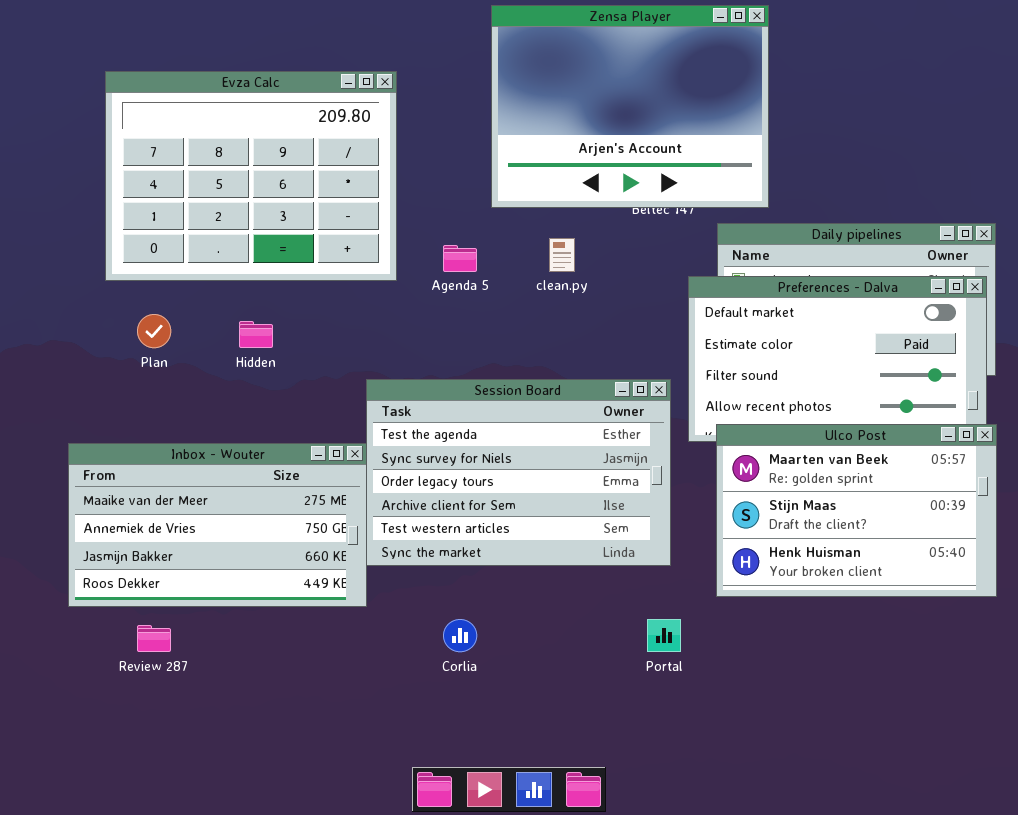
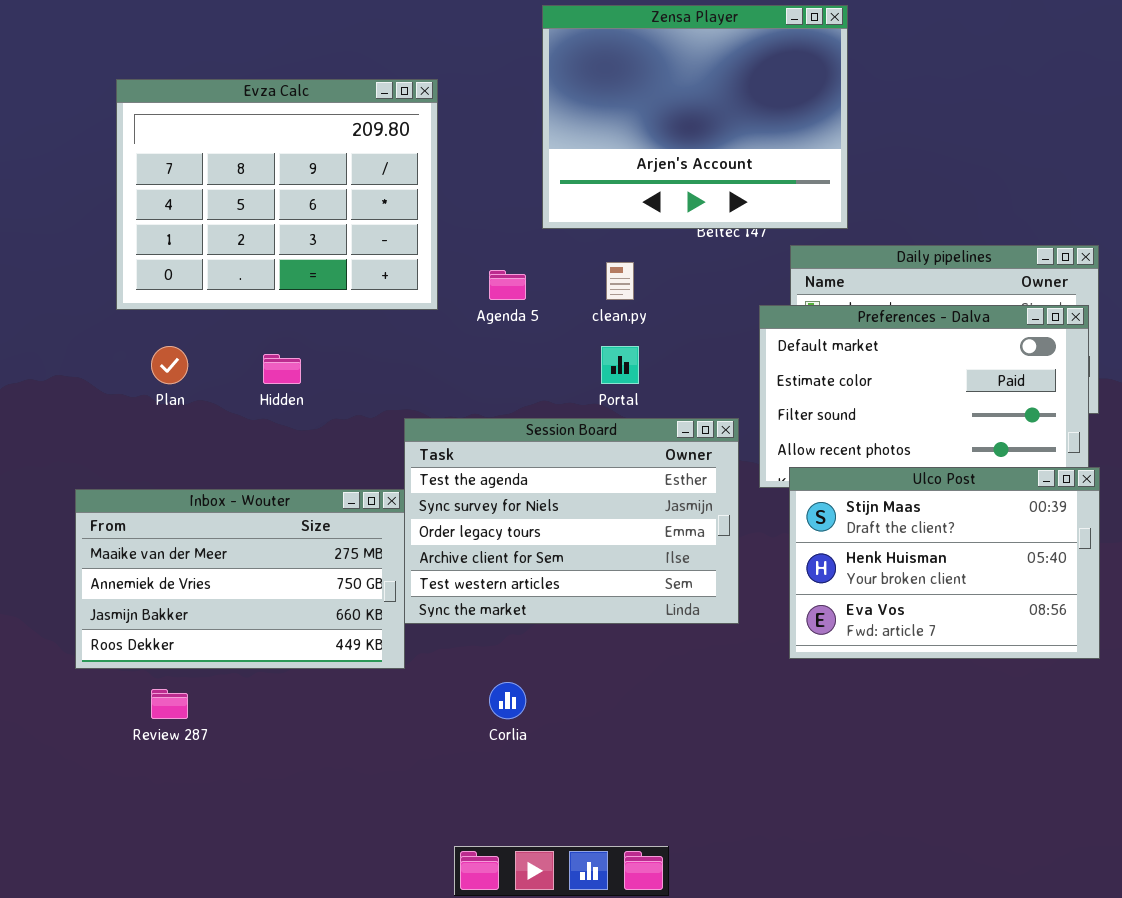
Ulco Post: [716,424,997,597] -> [789,467,1100,659], scrolled down 1 row
Portal: [647,619,681,652] -> [601,346,639,384], moved

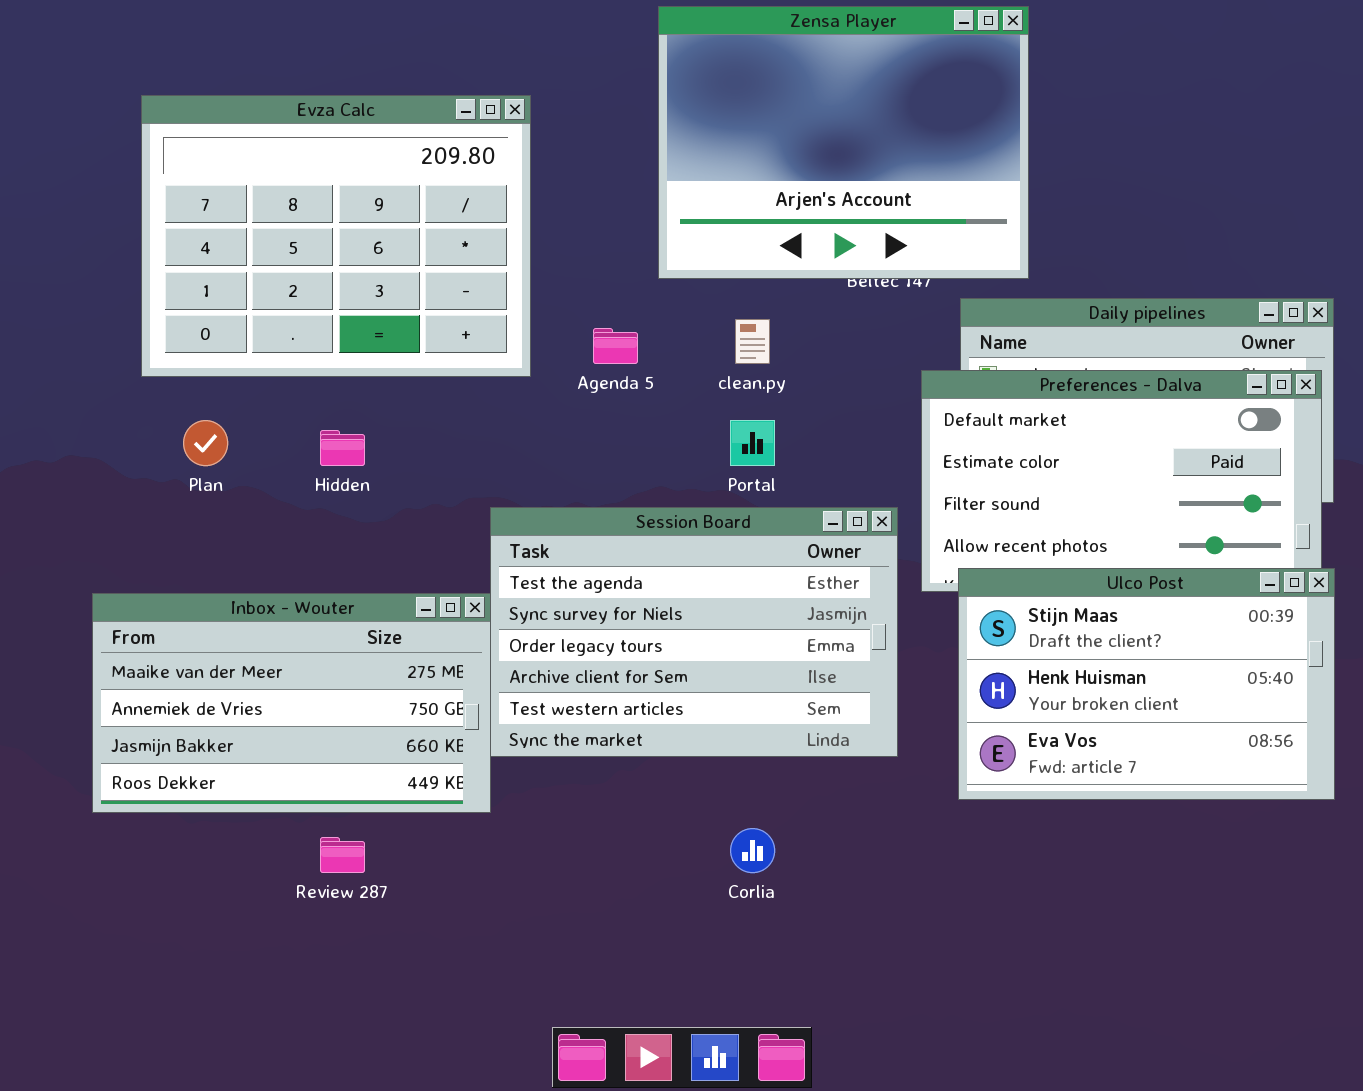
Corlia: [489,682,526,719] -> [730,828,775,873], moved
Review 287: [151,689,188,719] -> [320,837,365,873], moved

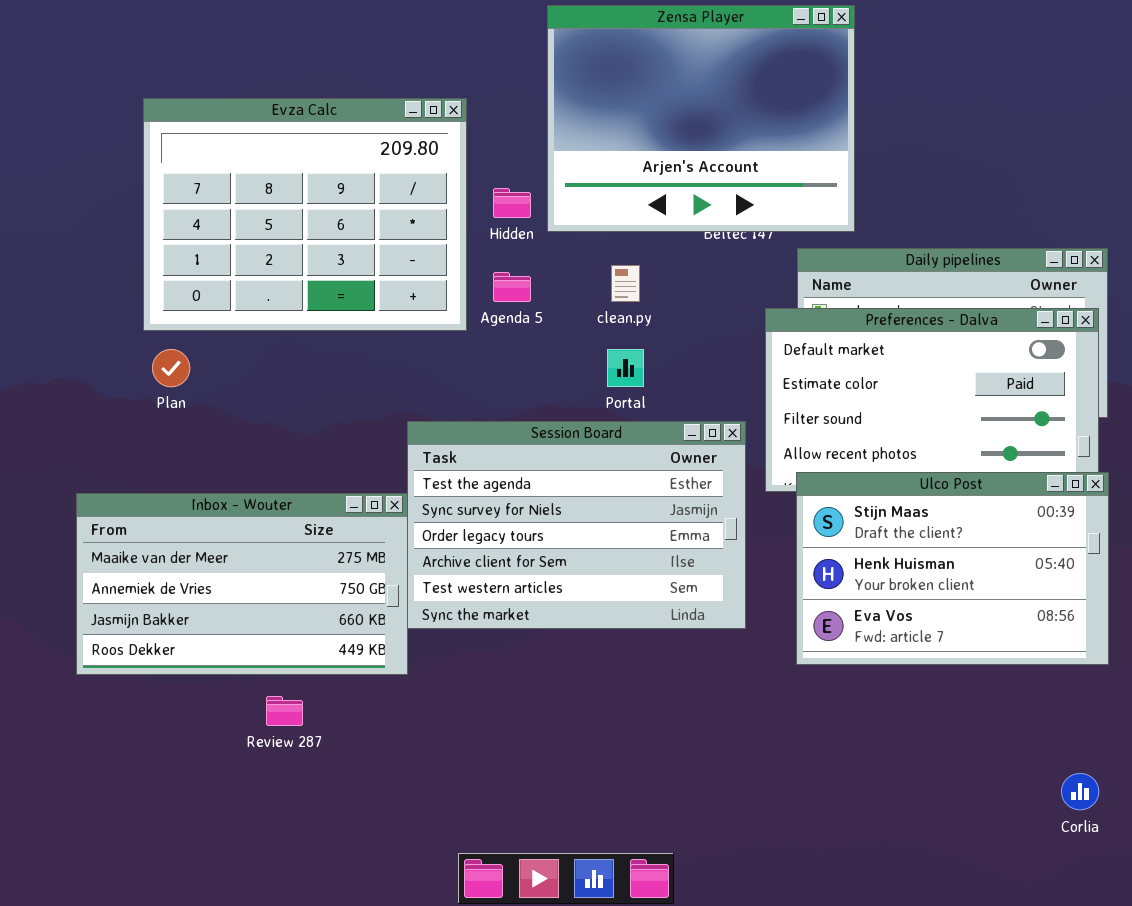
Evza Calc: [141,95,531,377] -> [143,98,467,331], moved
Hidden: [320,430,365,466] -> [493,188,531,218], moved
Corlia: [730,828,775,873] -> [1061,773,1099,810], moved

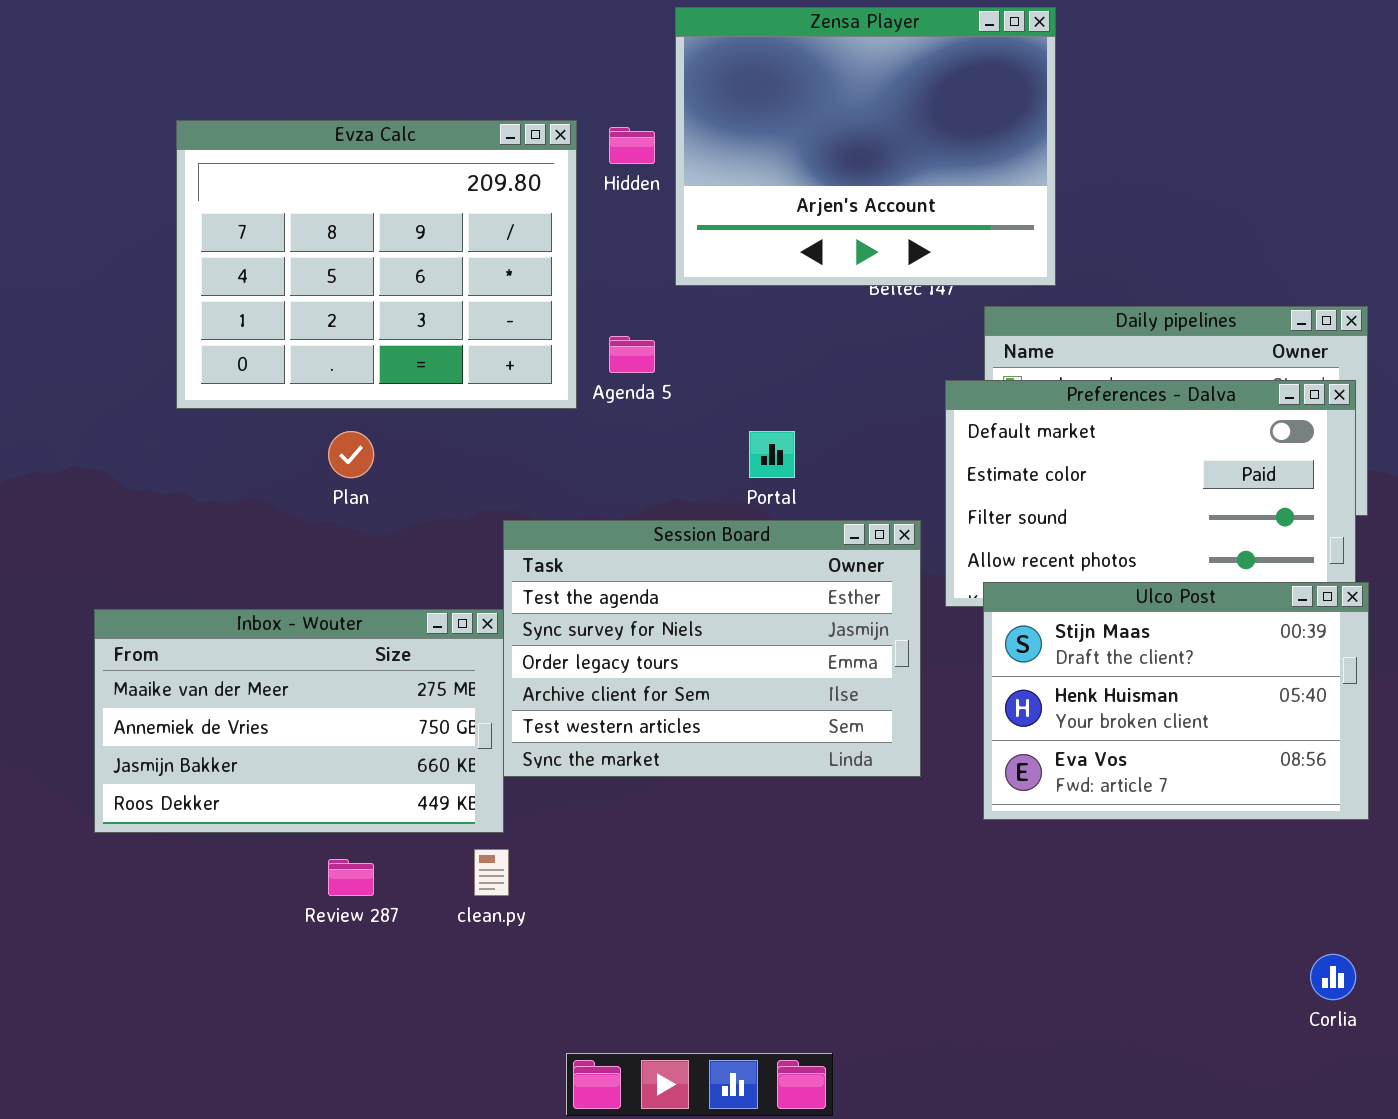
Hidden: [493,188,531,218] -> [609,127,655,164], moved
clean.py: [611,265,640,302] -> [474,849,509,896], moved
Plan: [152,349,190,387] -> [328,431,374,478], moved

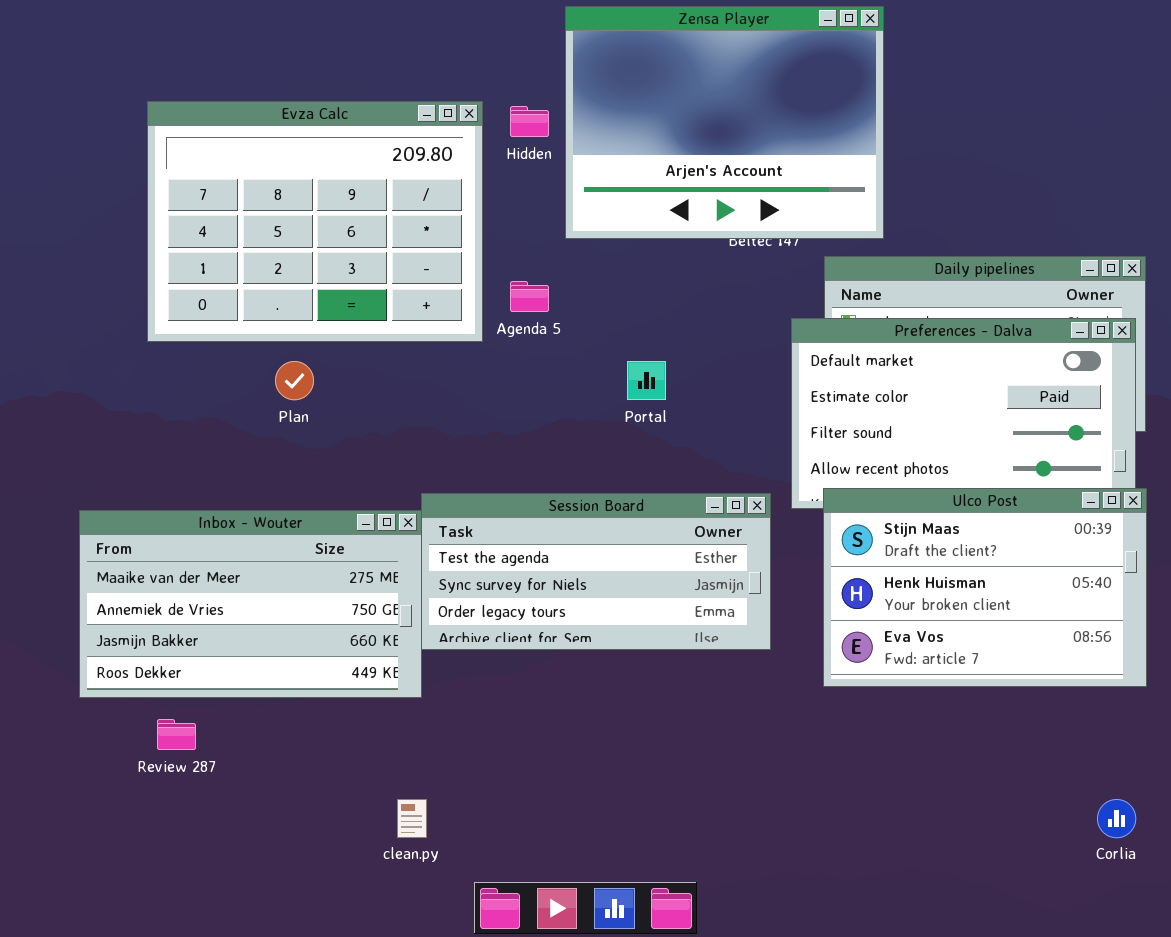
Session Board: [503,520,921,777] -> [421,493,771,650], resized
clean.py: [474,849,509,896] -> [397,799,427,838], moved
Review 287: [328,859,374,896] -> [157,719,196,750], moved

